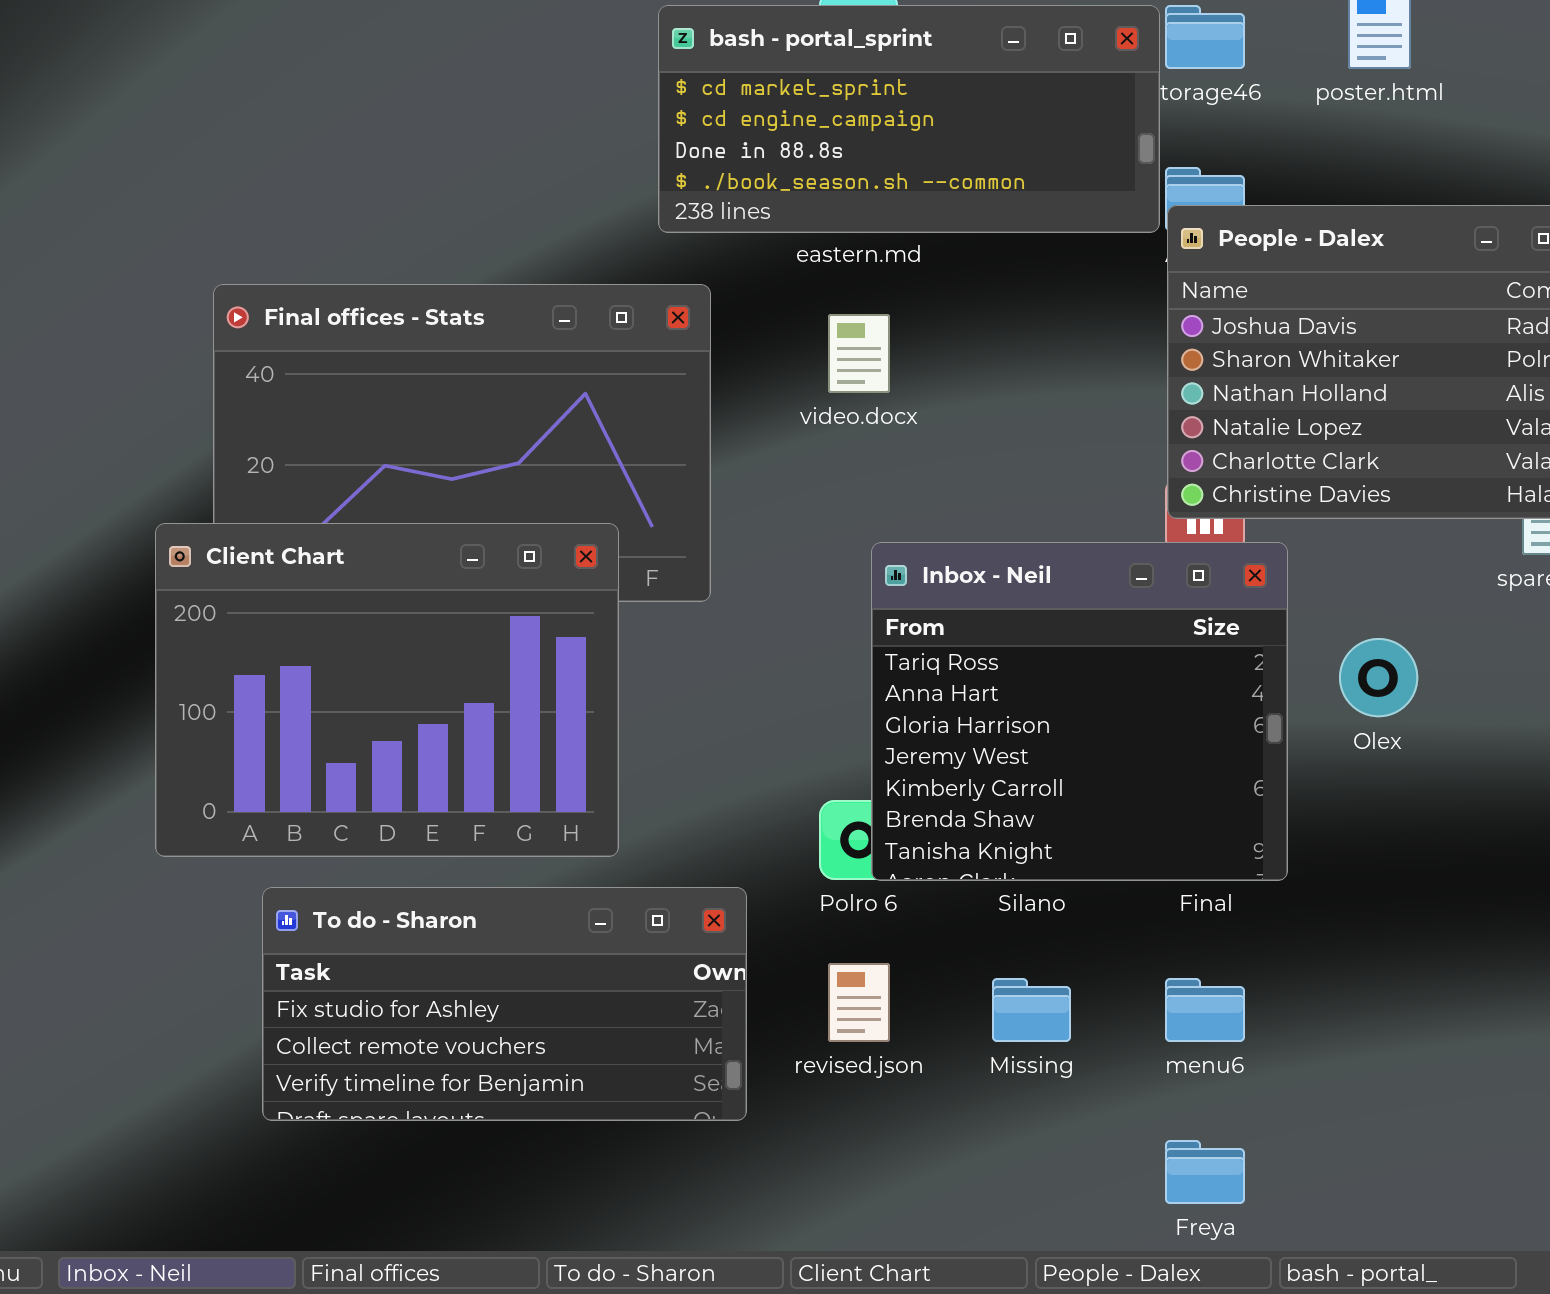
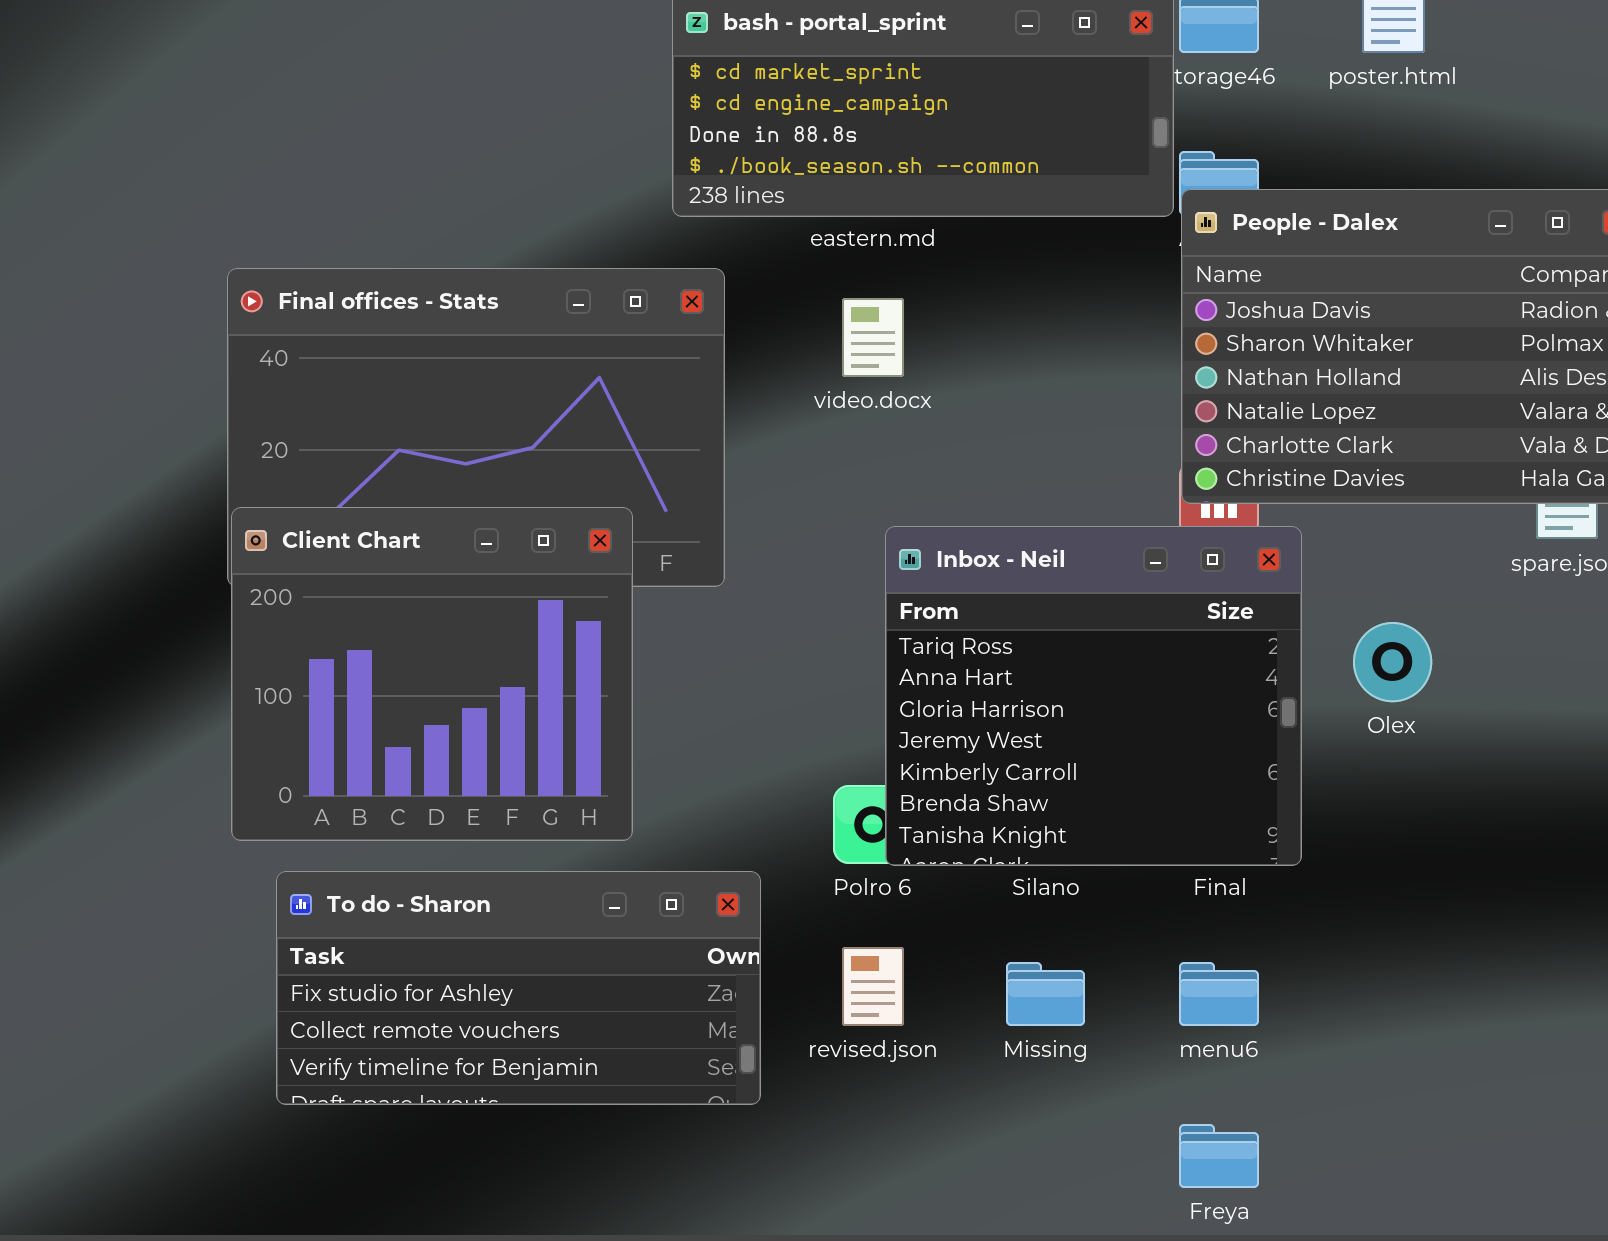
Client Chart: [155,523,619,857] -> [231,507,633,841], resized

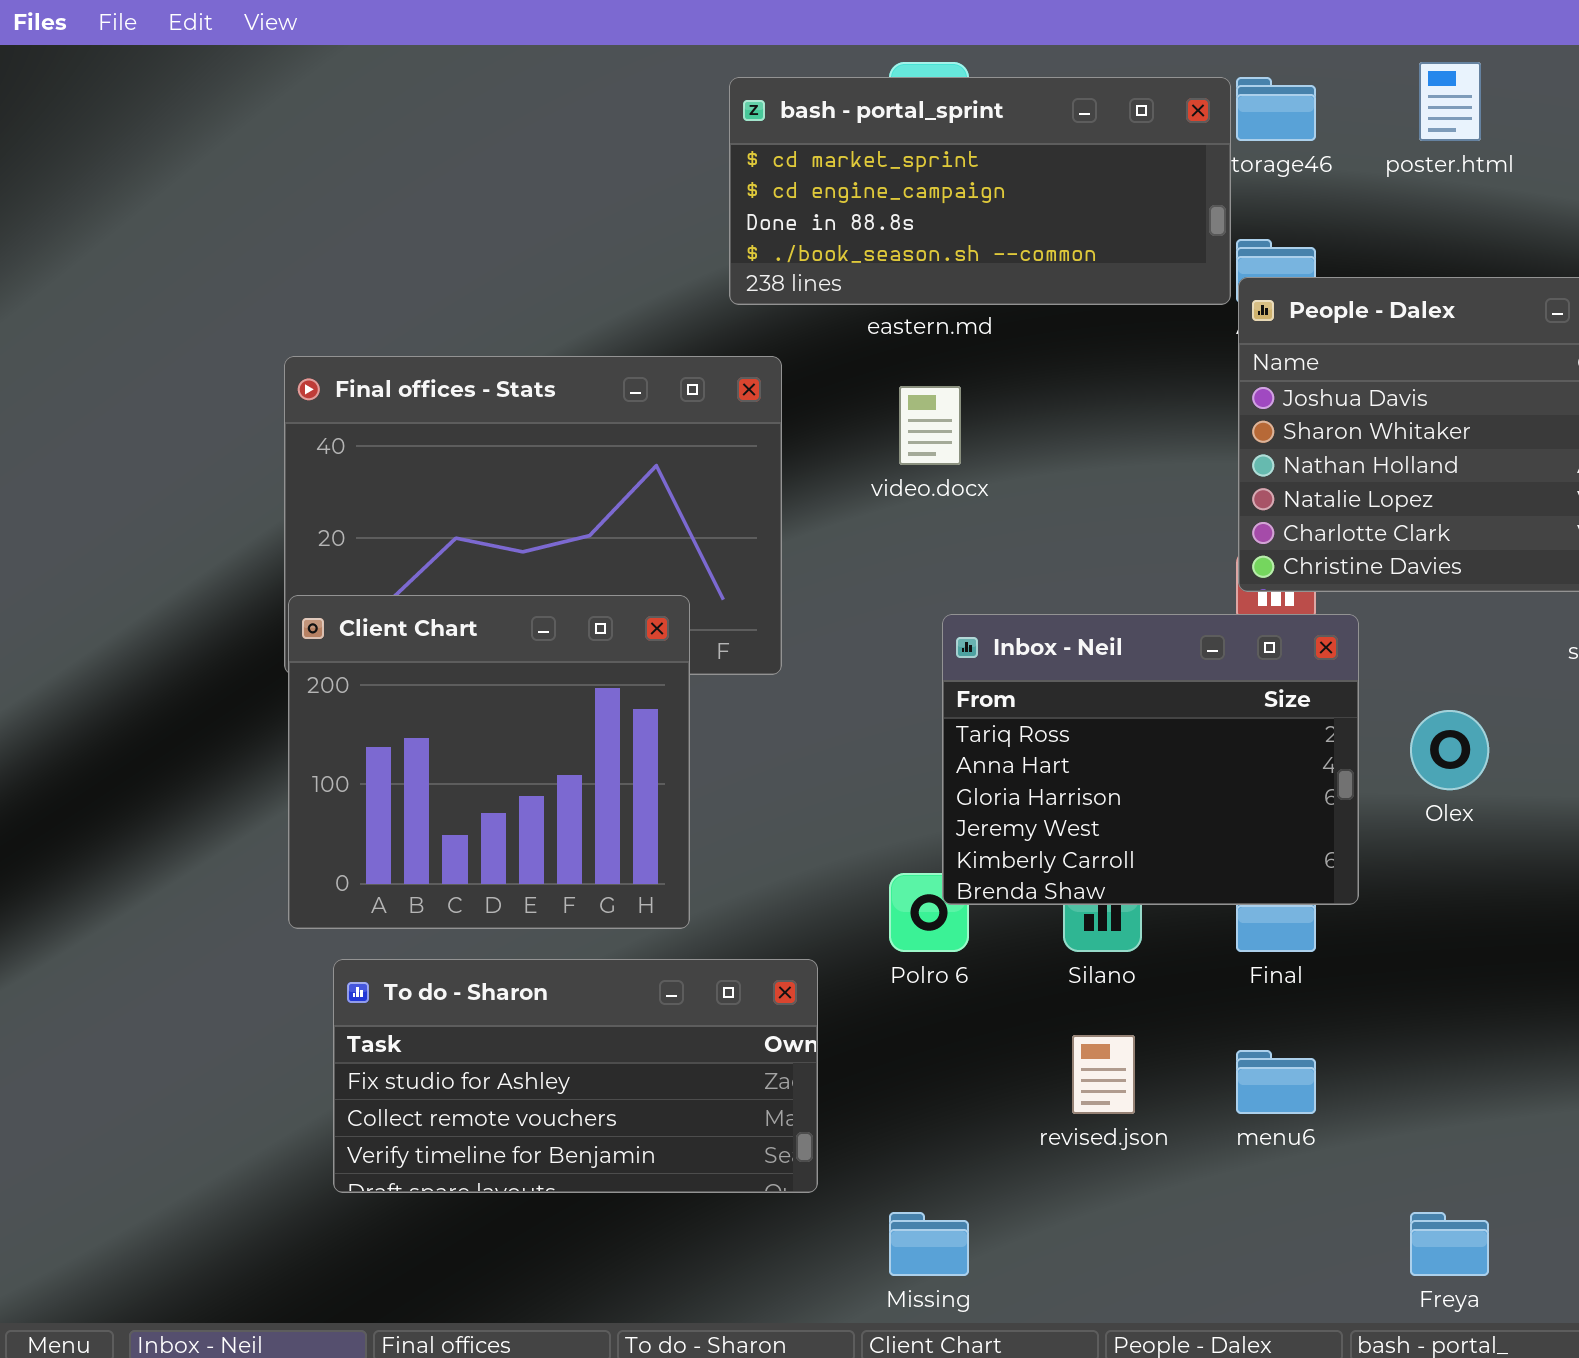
Inbox - Neil: [885,526,1302,866] -> [942,614,1359,905], resized
revised.json: [842,947,904,1026] -> [1072,1035,1135,1114], moved
Missing: [1006,962,1085,1026] -> [889,1212,969,1276], moved
Freya: [1179,1124,1259,1188] -> [1410,1212,1489,1276], moved

